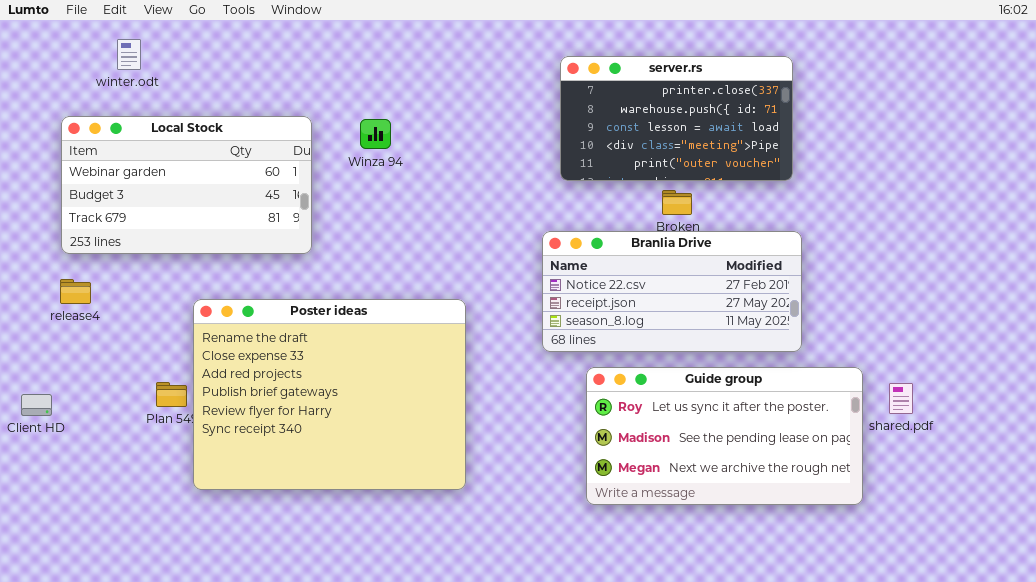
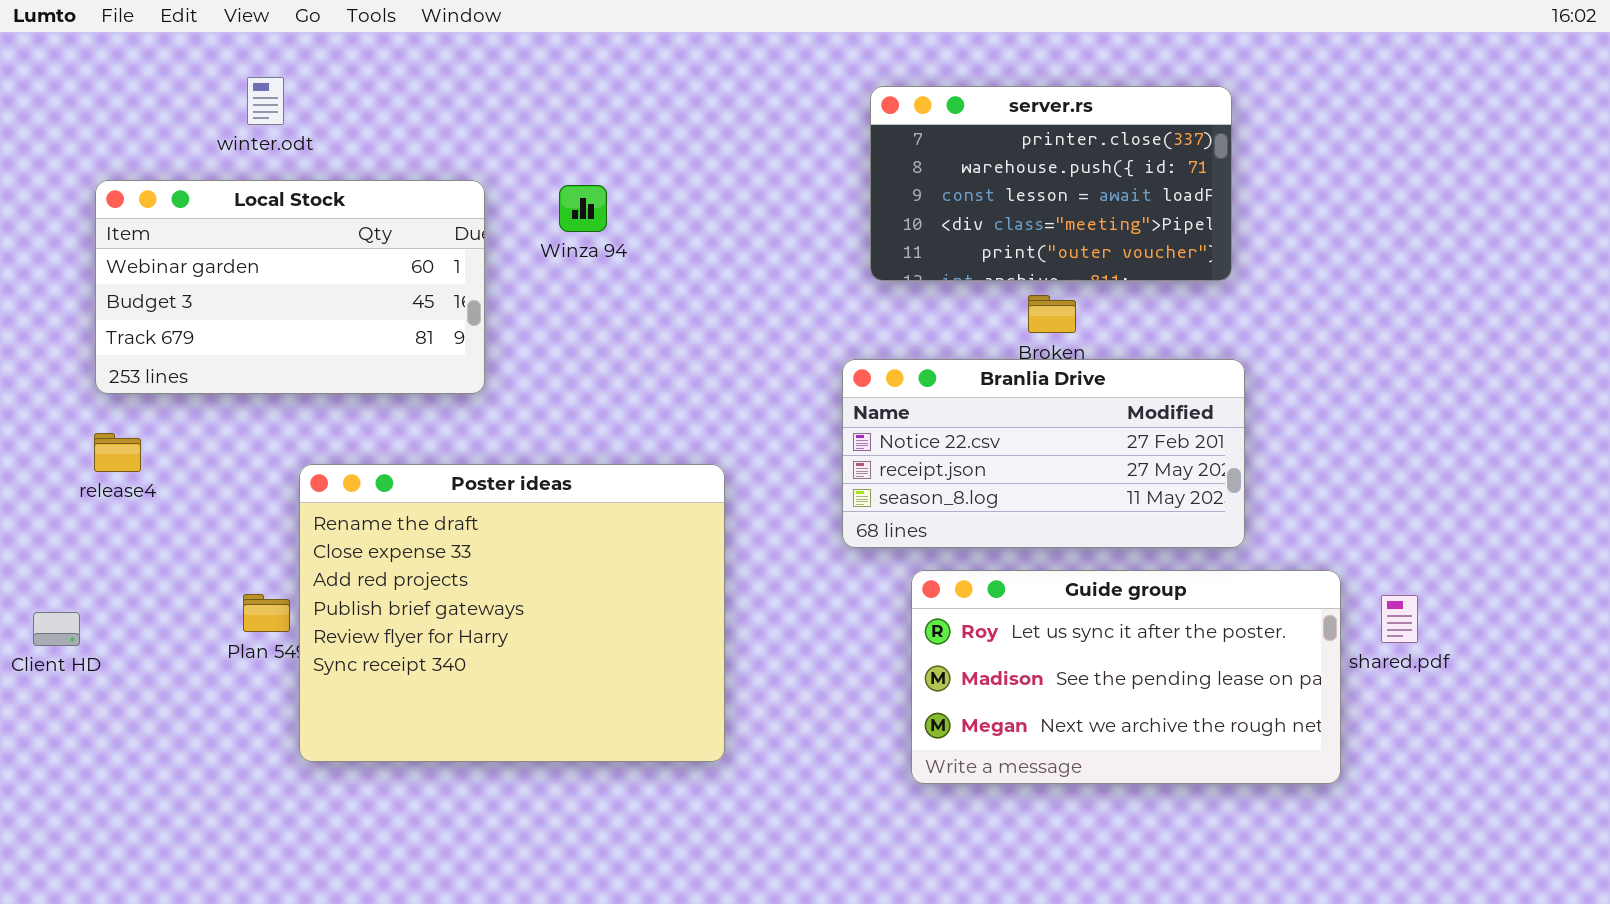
winter.odt: [117,39,141,70] -> [247,77,284,125], moved

